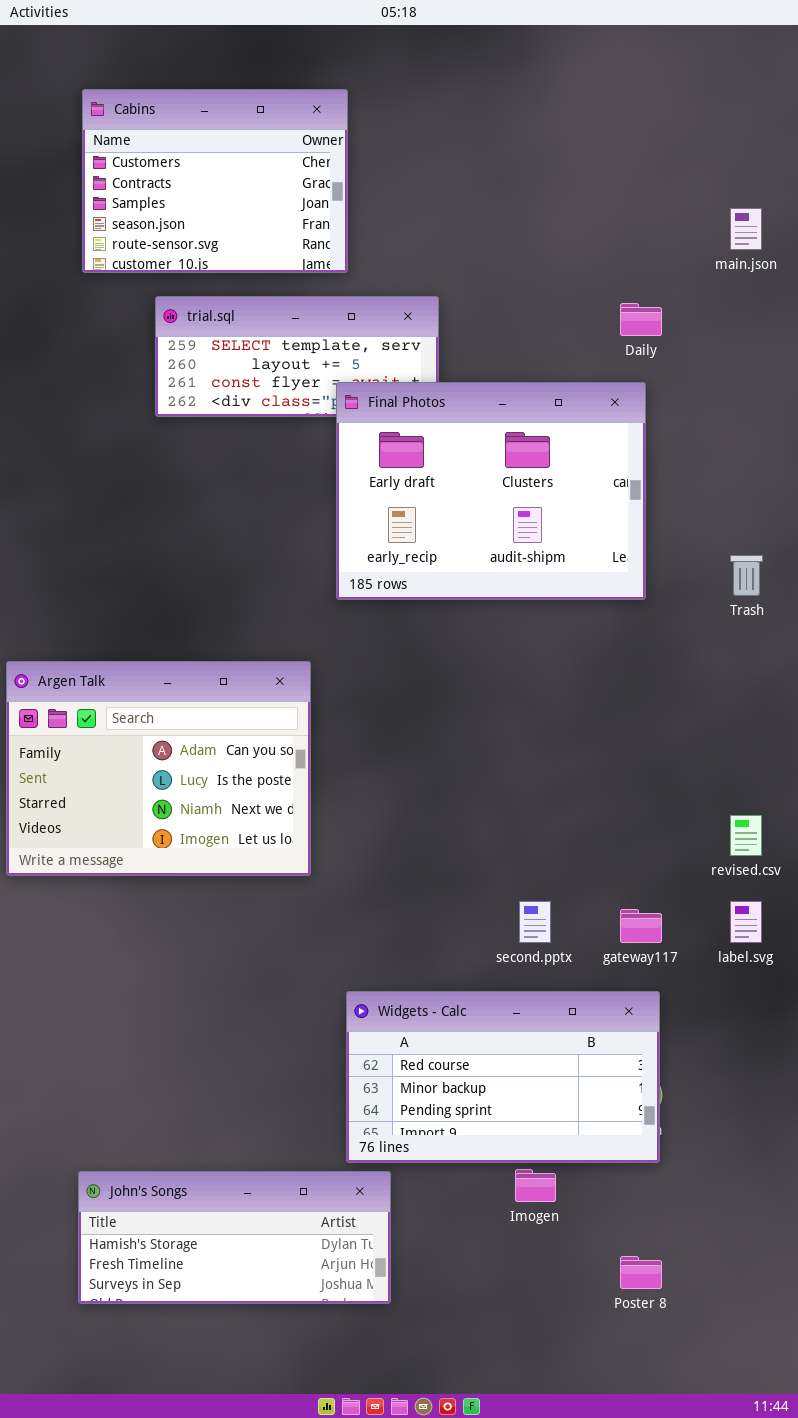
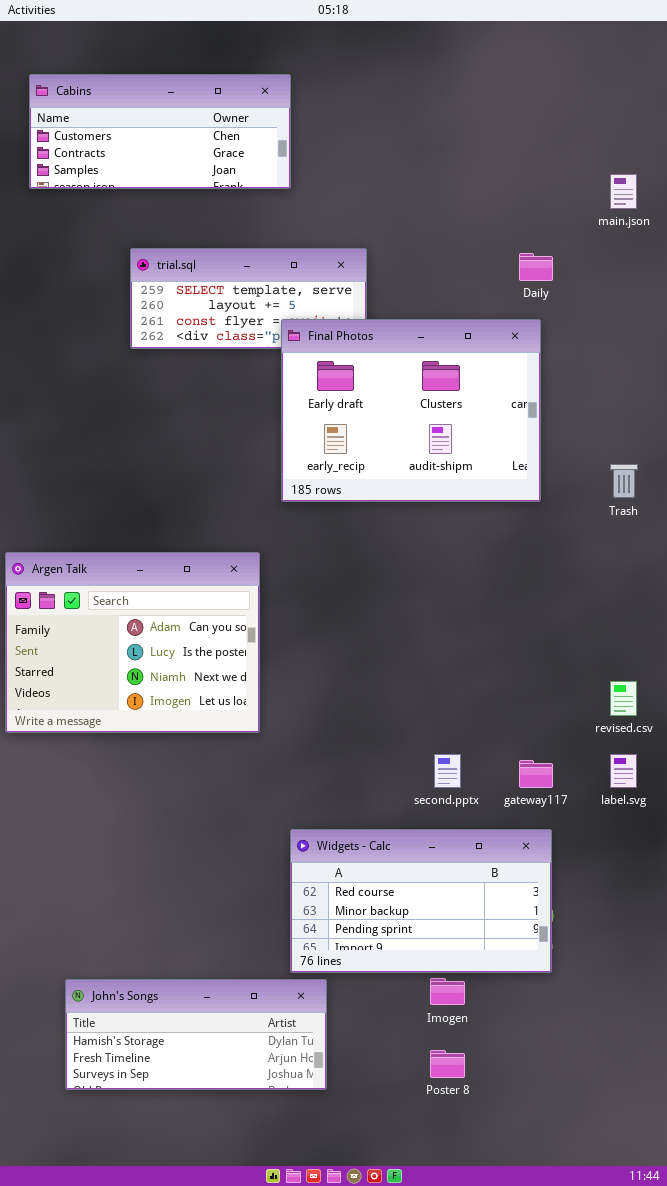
Cabins: [82,89,348,273] -> [29,74,291,189], resized
Poster 8: [620,1256,662,1289] -> [430,1050,465,1078], moved

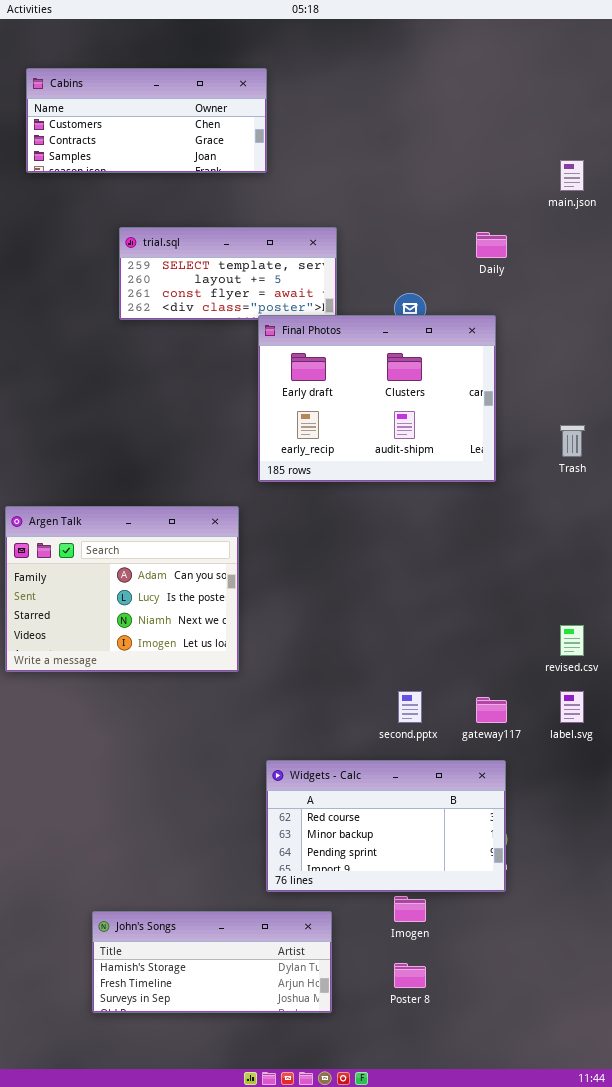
Final Photos: [281,319,541,502] -> [258,315,496,482], moved
John's Songs: [65,979,327,1090] -> [92,911,332,1013], moved

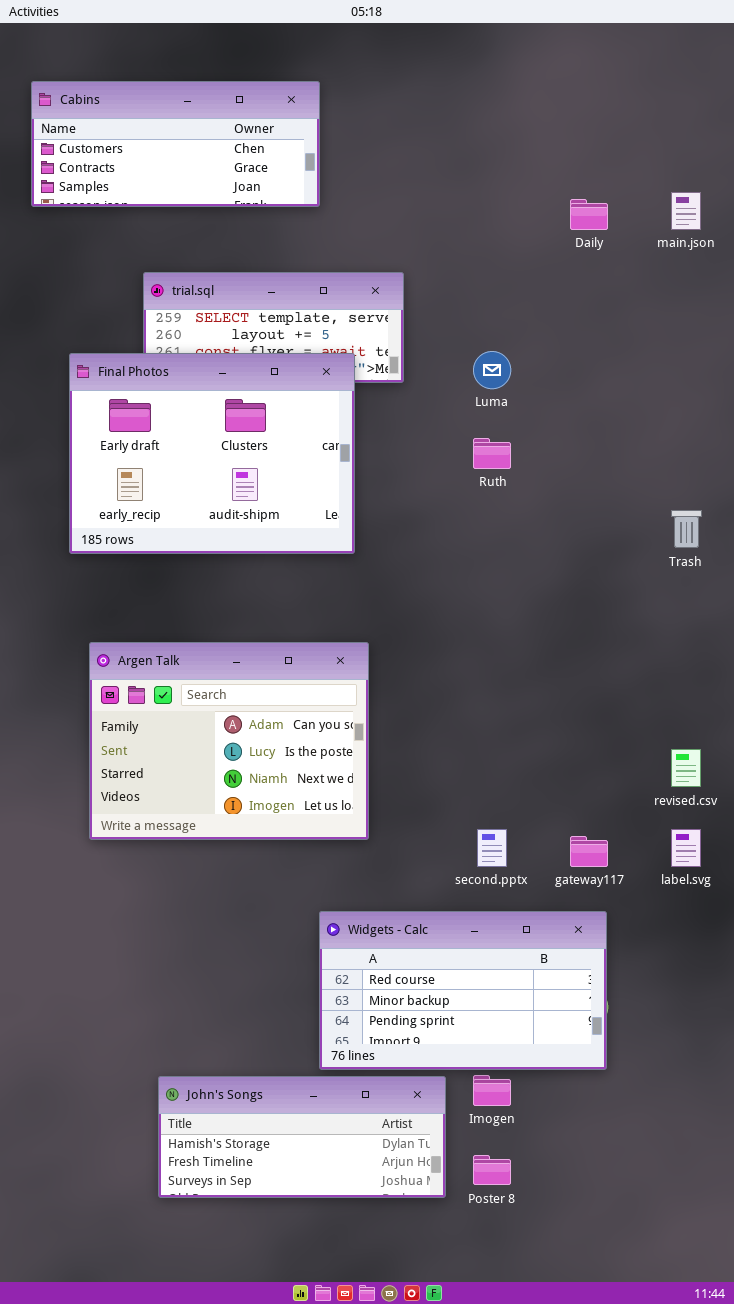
Daily: [476,232,507,258] -> [570,199,608,230], moved
Final Photos: [258,315,496,482] -> [69,353,355,554], moved
Argen Talk: [5,506,239,672] -> [89,642,369,840], moved
John's Songs: [92,911,332,1013] -> [158,1076,446,1198], moved

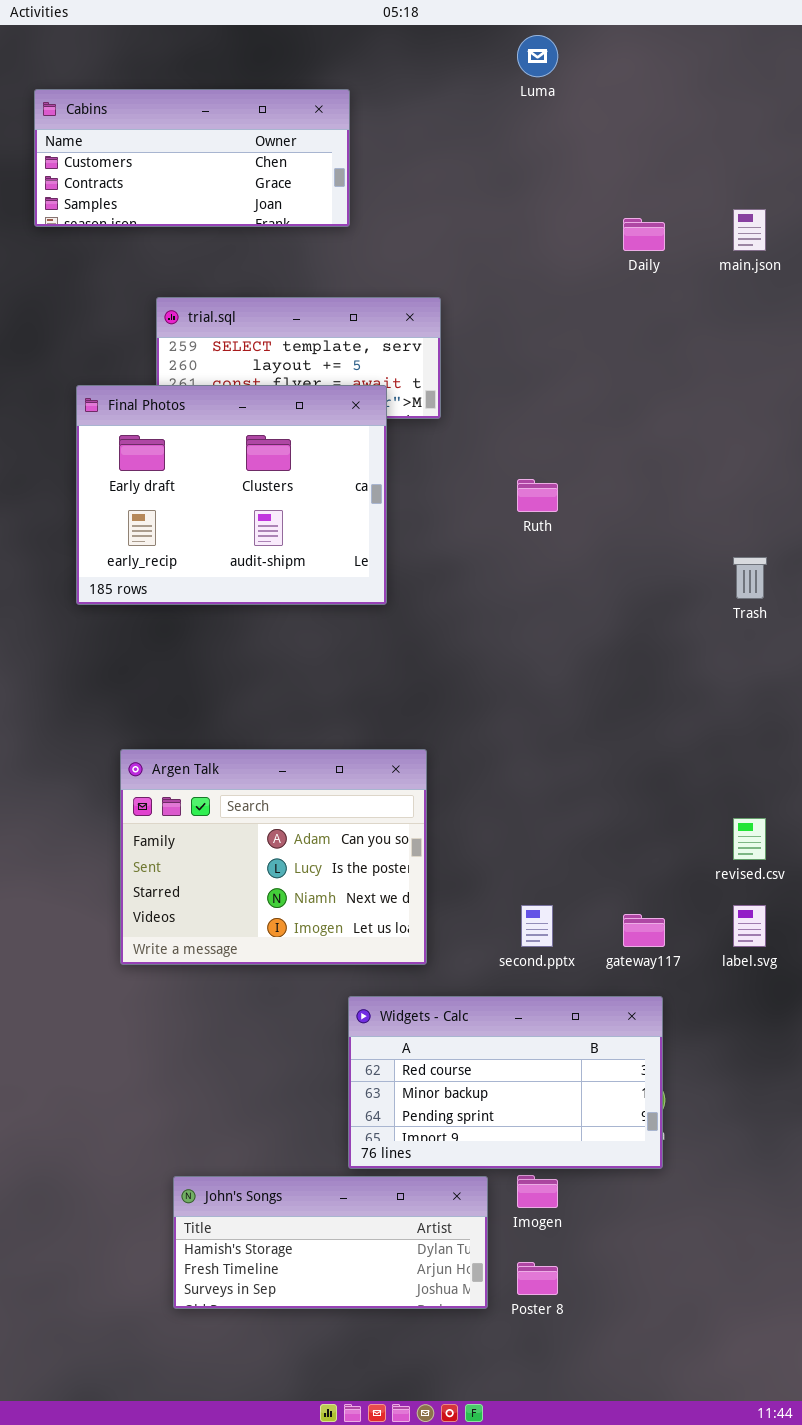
Luma: [473,351,511,389] -> [517,35,558,77], moved
Argen Talk: [89,642,369,840] -> [120,749,427,965], moved

